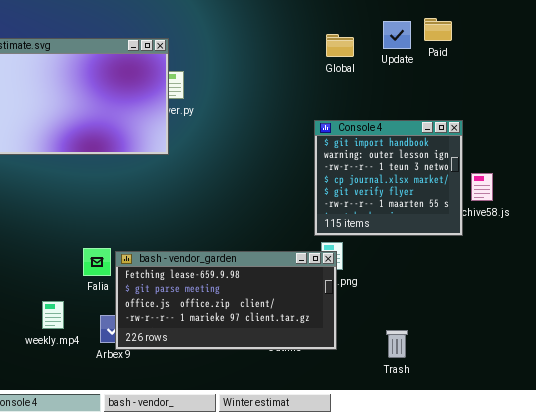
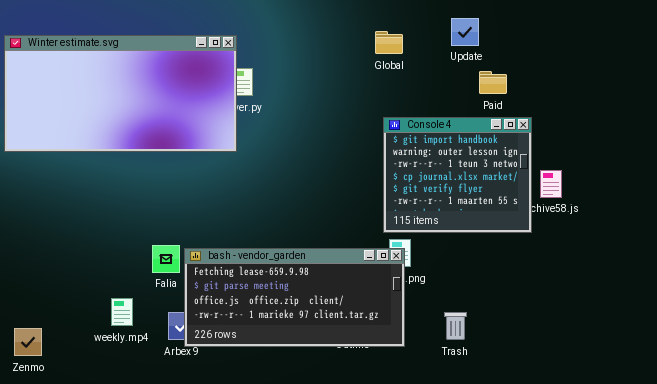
Paid: [424,18,452,41] -> [479,71,507,94], moved
Global: [326,34,354,57] -> [375,31,403,54], moved
Trash: [386,330,408,358] -> [444,312,467,340], moved

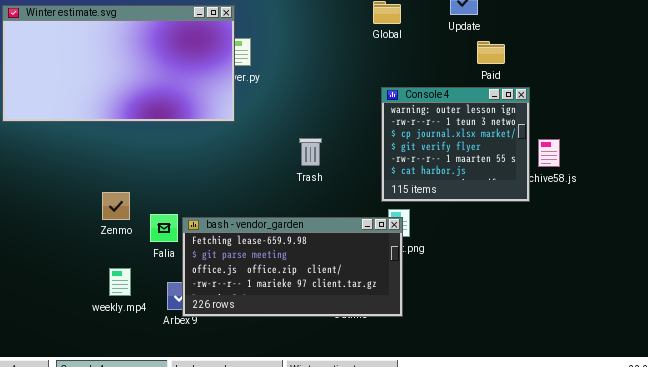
Console 4: [383,117,532,233] -> [381,87,530,202], scrolled down 1 row
Trash: [444,312,467,340] -> [299,138,322,166], moved
Zenmo: [14,328,42,356] -> [102,192,130,220], moved

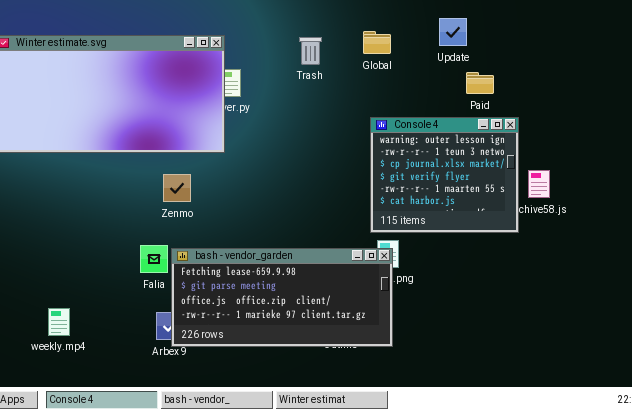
Trash: [299,138,322,166] -> [299,37,322,65], moved
Zenmo: [102,192,130,220] -> [163,174,191,202], moved
weekly.mp4: [109,268,131,296] -> [48,308,70,336], moved

